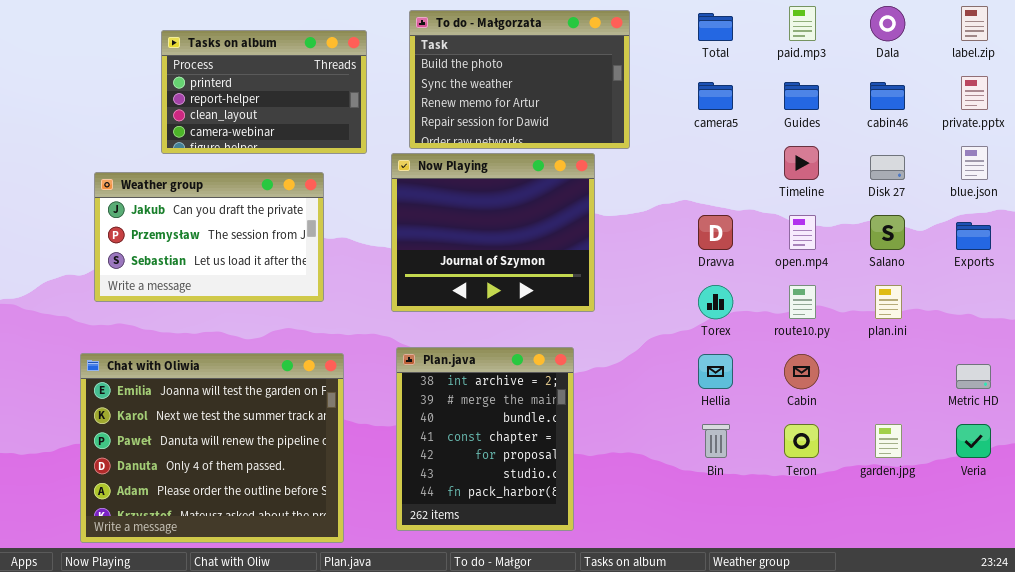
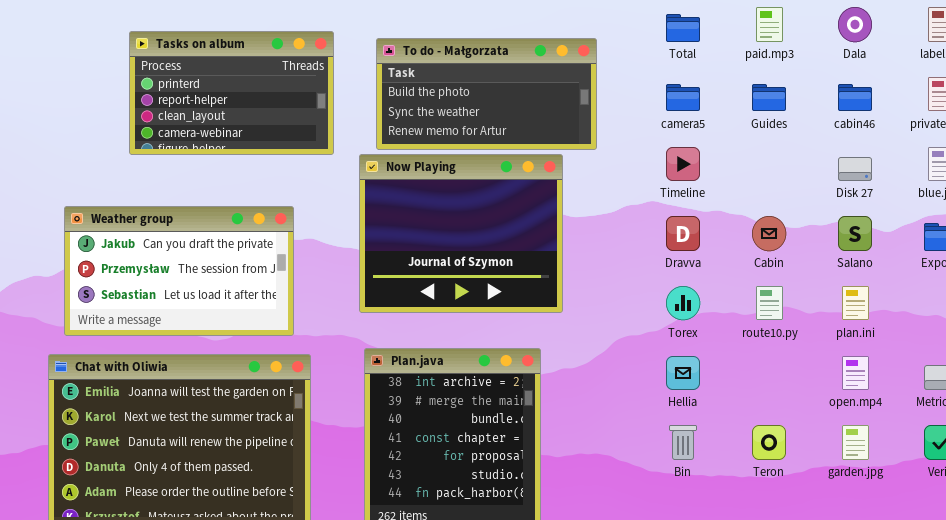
To do - Małgorzata: [409,10,630,149] -> [376,38,597,150], resized
Timeline: [784,146,819,180] -> [666,147,700,181], moved
Weather group: [94,172,324,302] -> [64,206,294,336], moved
open.mp4: [789,215,816,250] -> [842,356,869,390], moved
Cabin: [784,354,819,389] -> [752,216,786,251], moved

